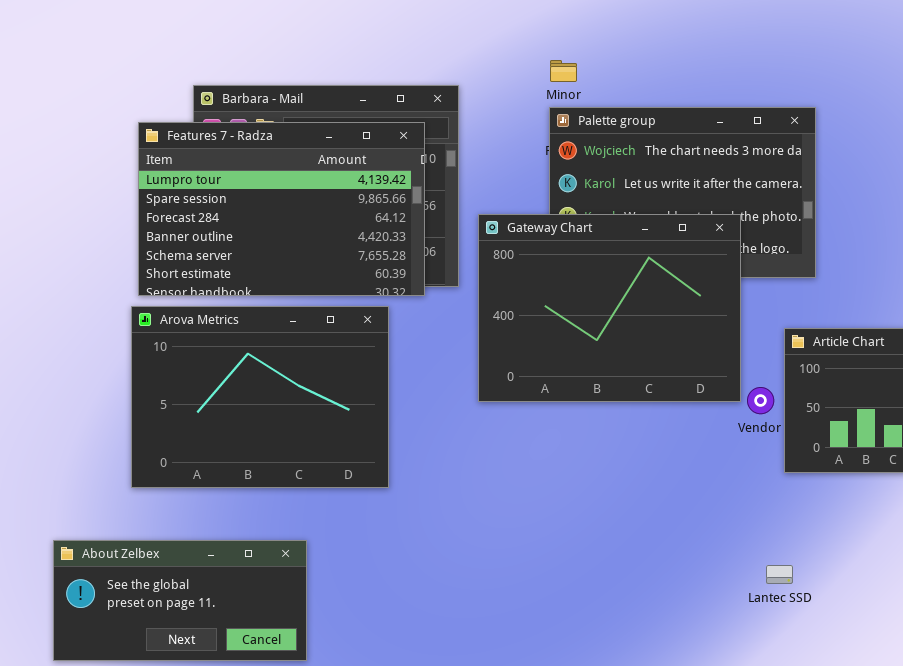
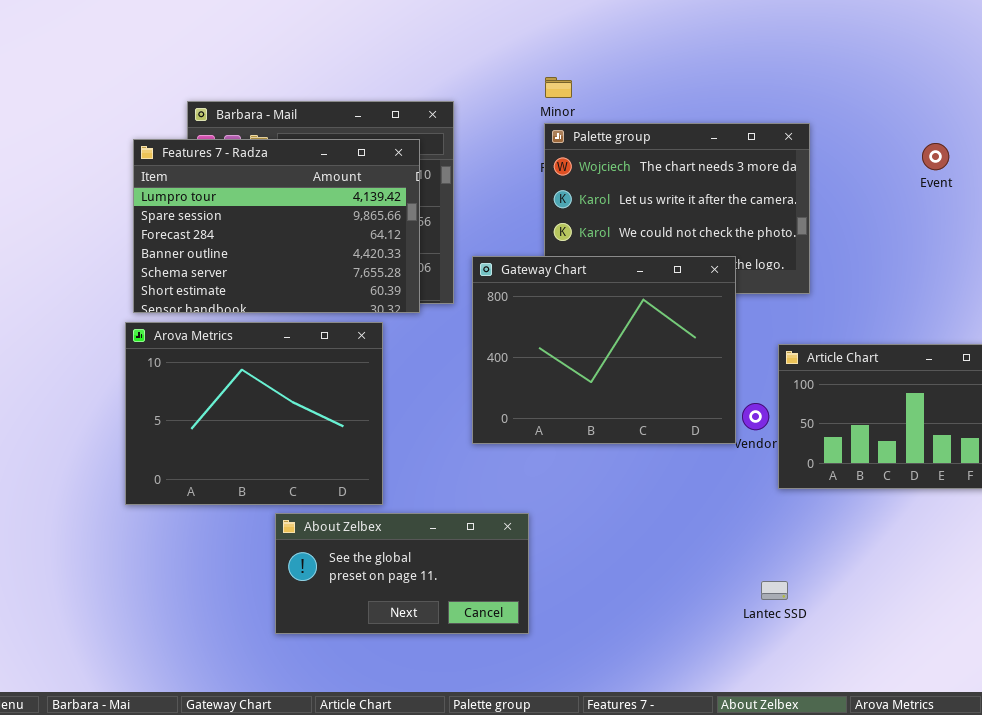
Gateway Chart: [478,214,741,402] -> [472,256,736,444], moved
About Zelbex: [53,540,307,661] -> [275,513,529,634], moved

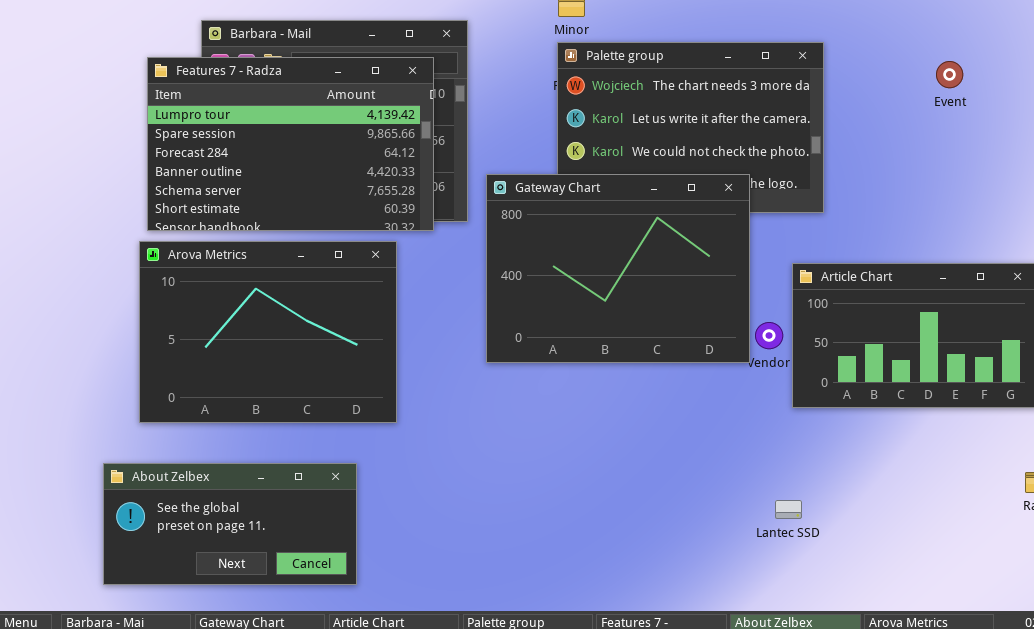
About Zelbex: [275,513,529,634] -> [103,463,357,585], moved

